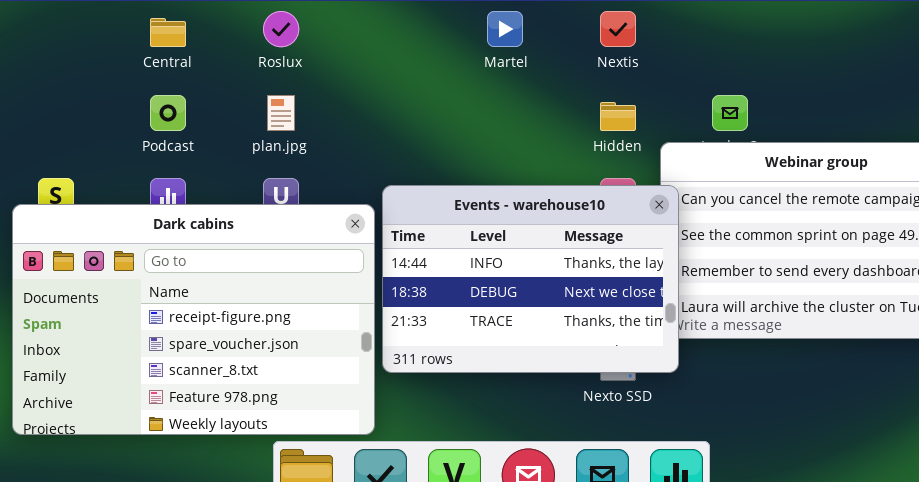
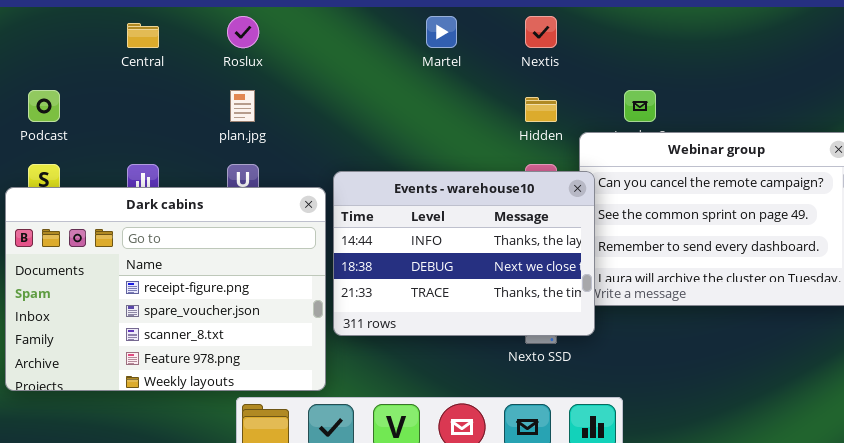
Podcast: [150,95,186,131] -> [28,90,60,122], moved

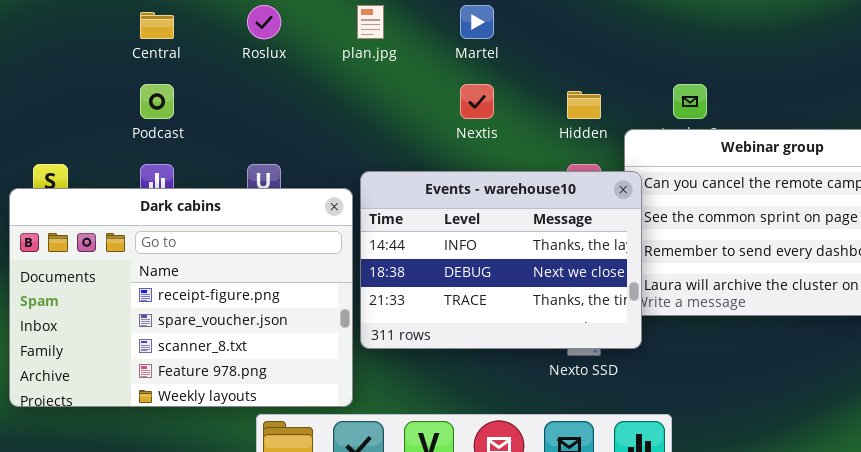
Nextis: [525,16,557,48] -> [460,84,494,119], moved
Podcast: [28,90,60,122] -> [140,84,174,119], moved
plan.jpg: [230,90,255,122] -> [357,5,384,39], moved

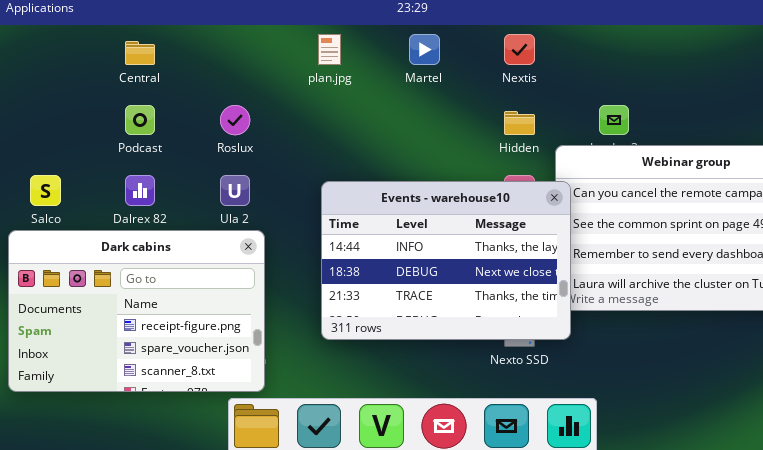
Roslux: [247,5,281,39] -> [220,105,250,135], moved
Nextis: [460,84,494,119] -> [504,34,535,65], moved
Dark cabins: [9,188,353,407] -> [8,230,265,392], resized

